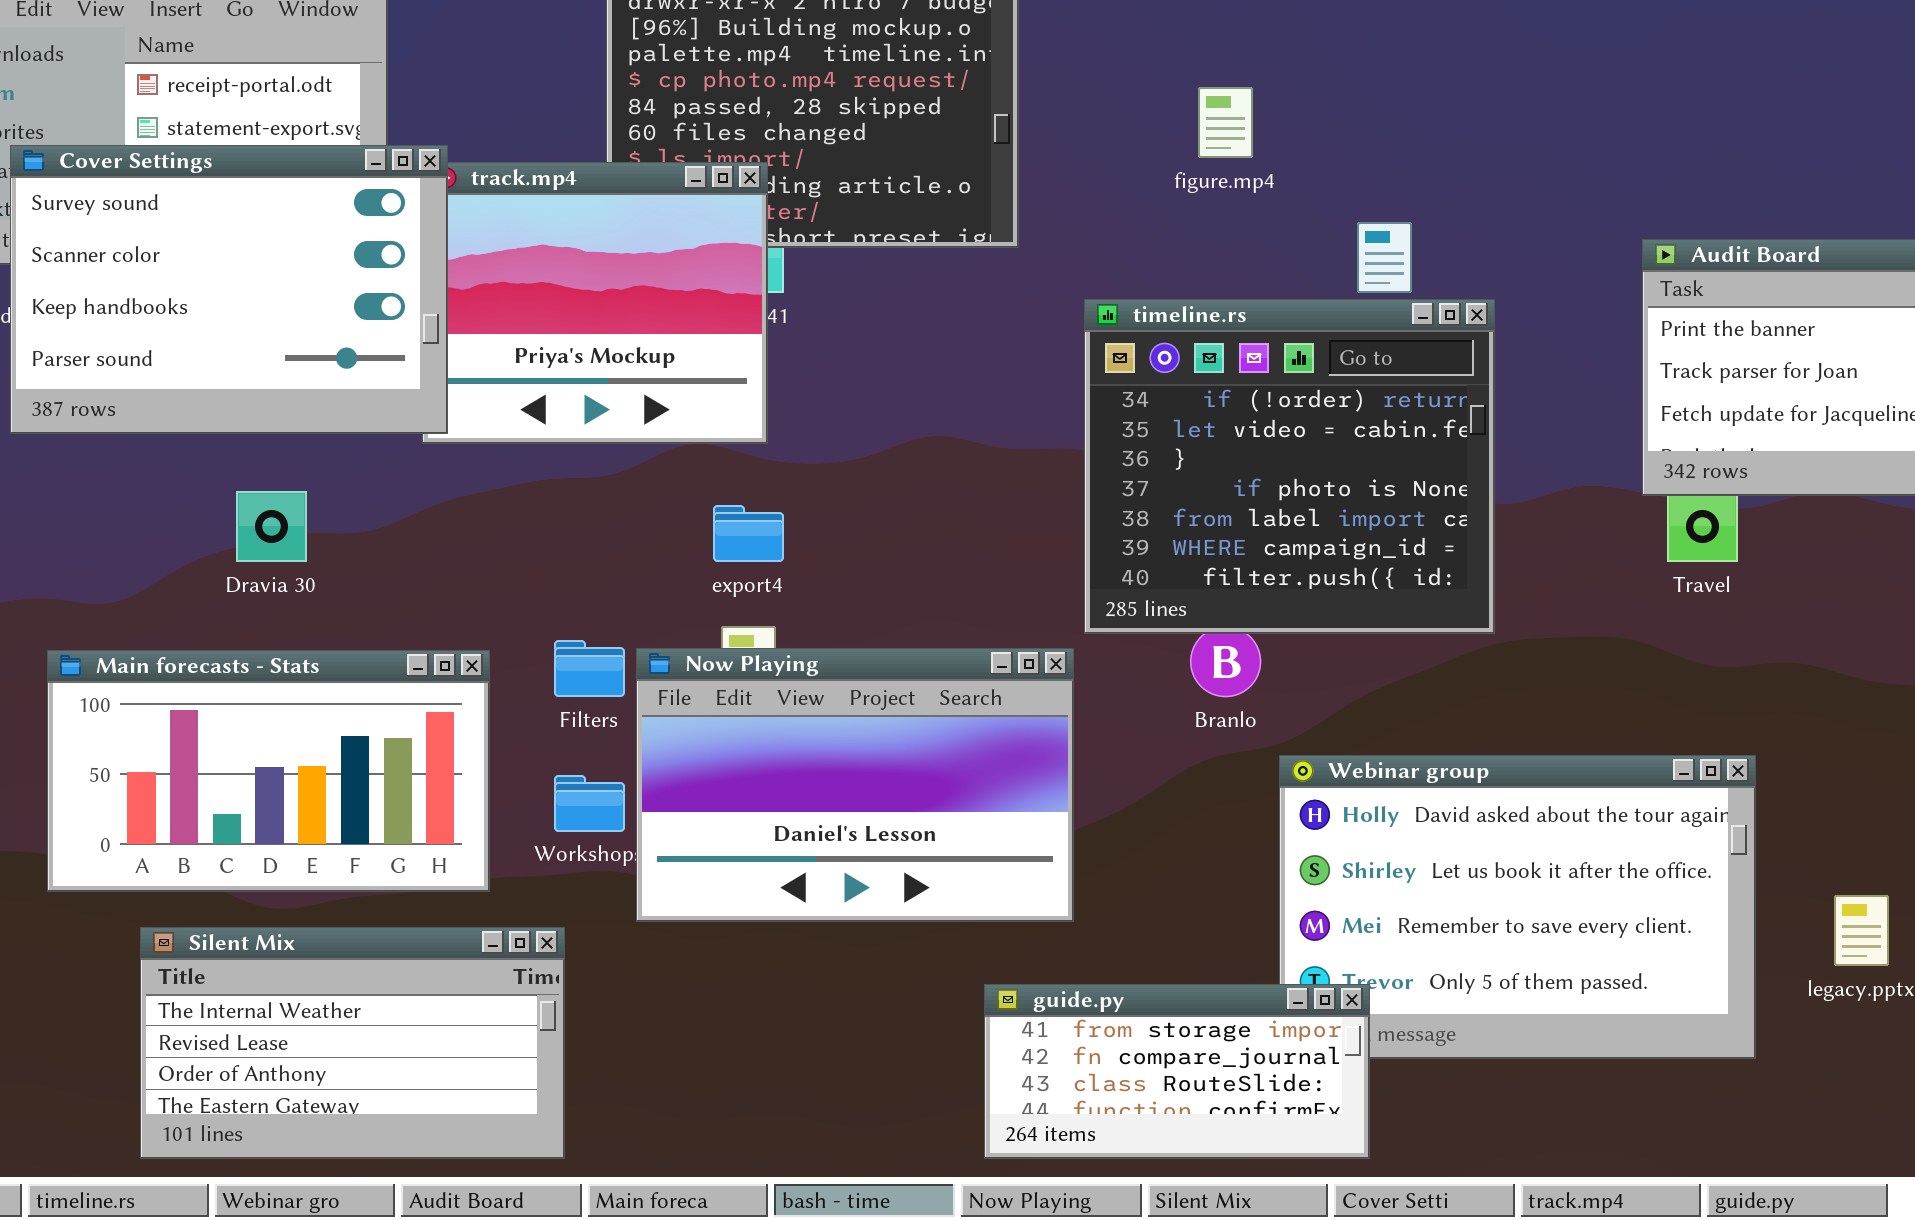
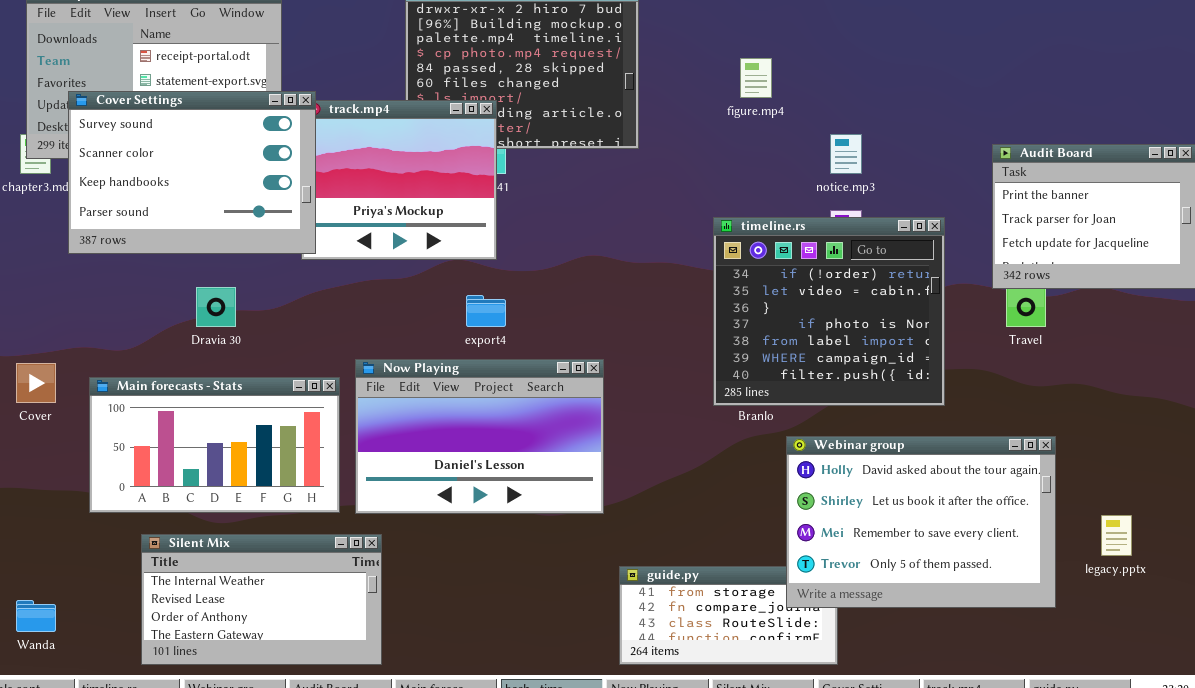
timeline.rs: [1084,299,1495,634] -> [713,217,945,406], moved
Now Playing: [636,648,1074,922] -> [355,359,604,514], moved
Webinar group: [1279,755,1756,1059] -> [786,436,1056,608], raised

